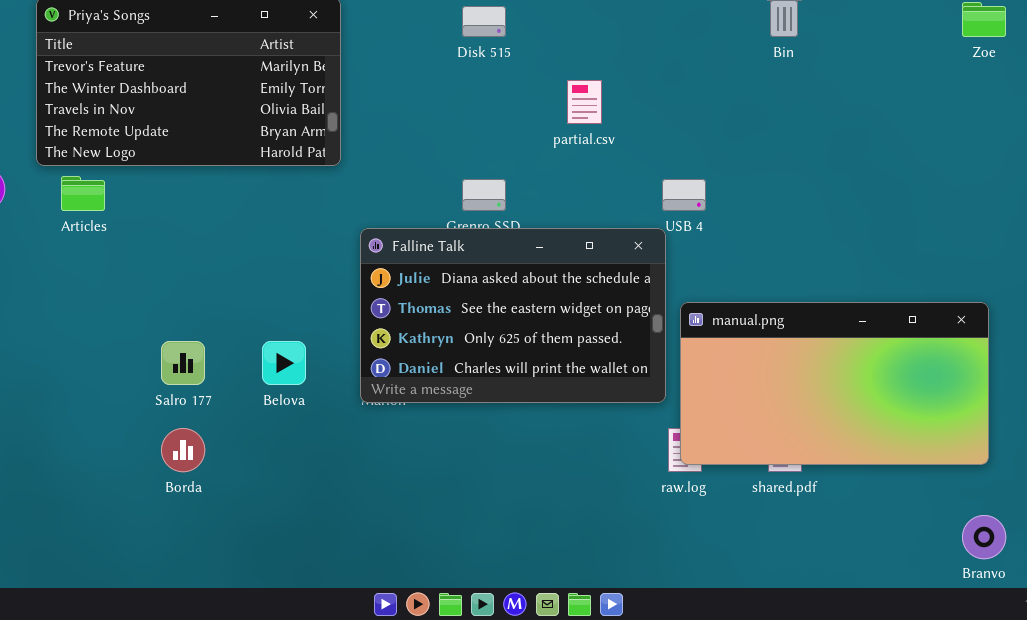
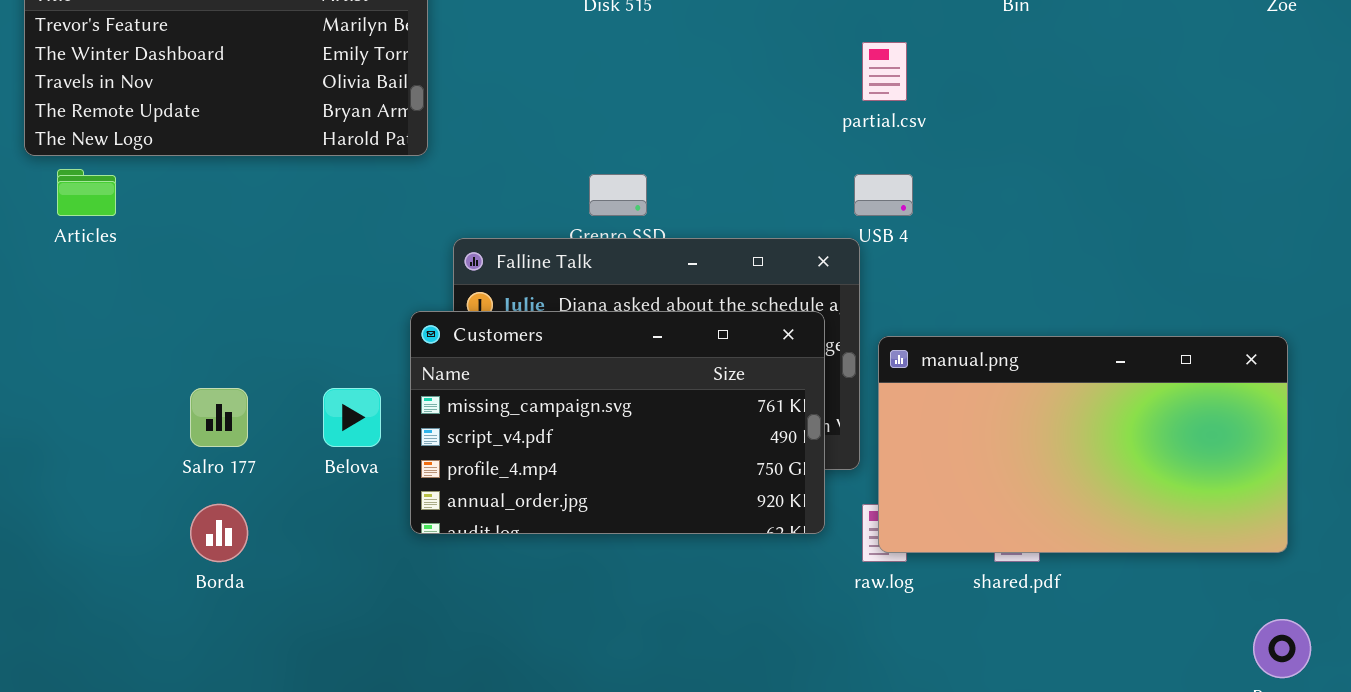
partial.csv: [567,80,602,124] -> [862,42,907,101], moved
Customers: none -> [410,311,825,534], opened

